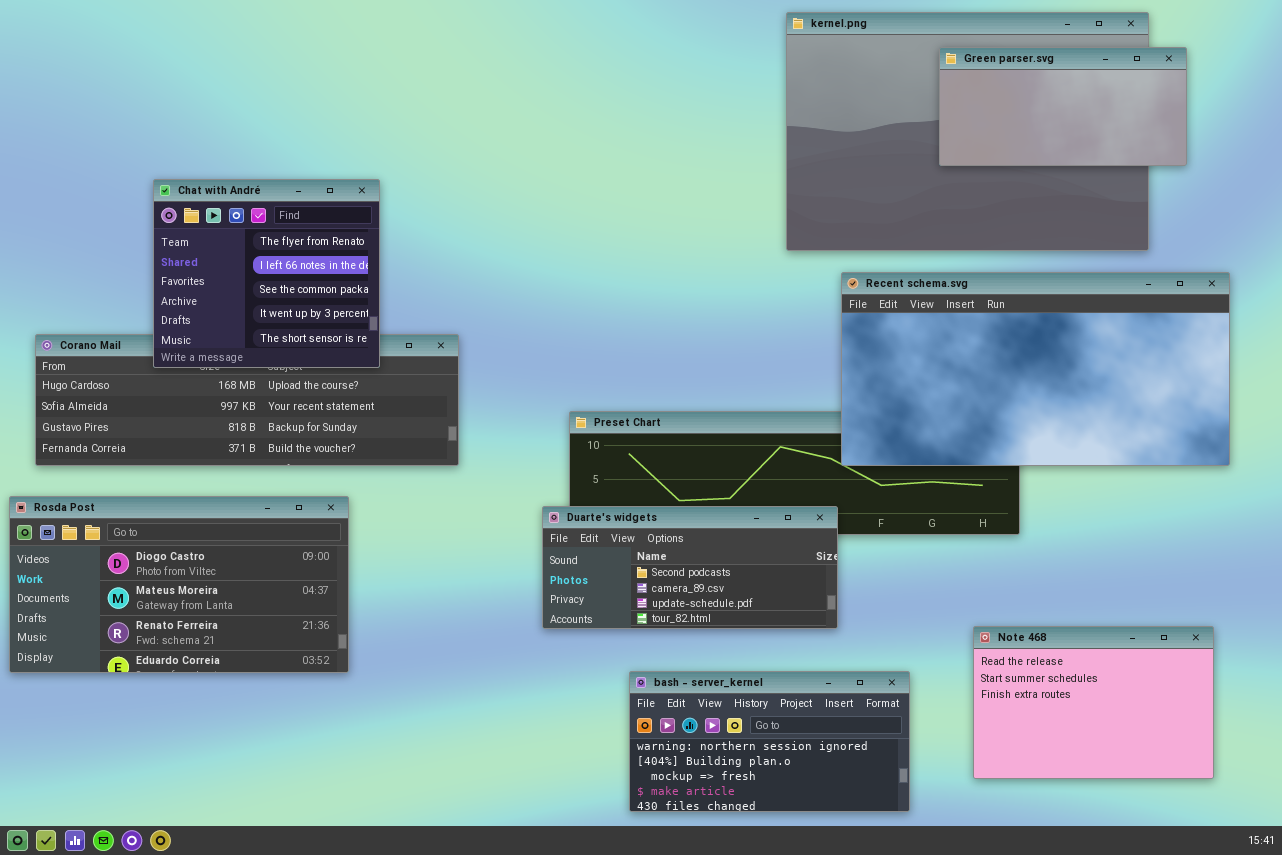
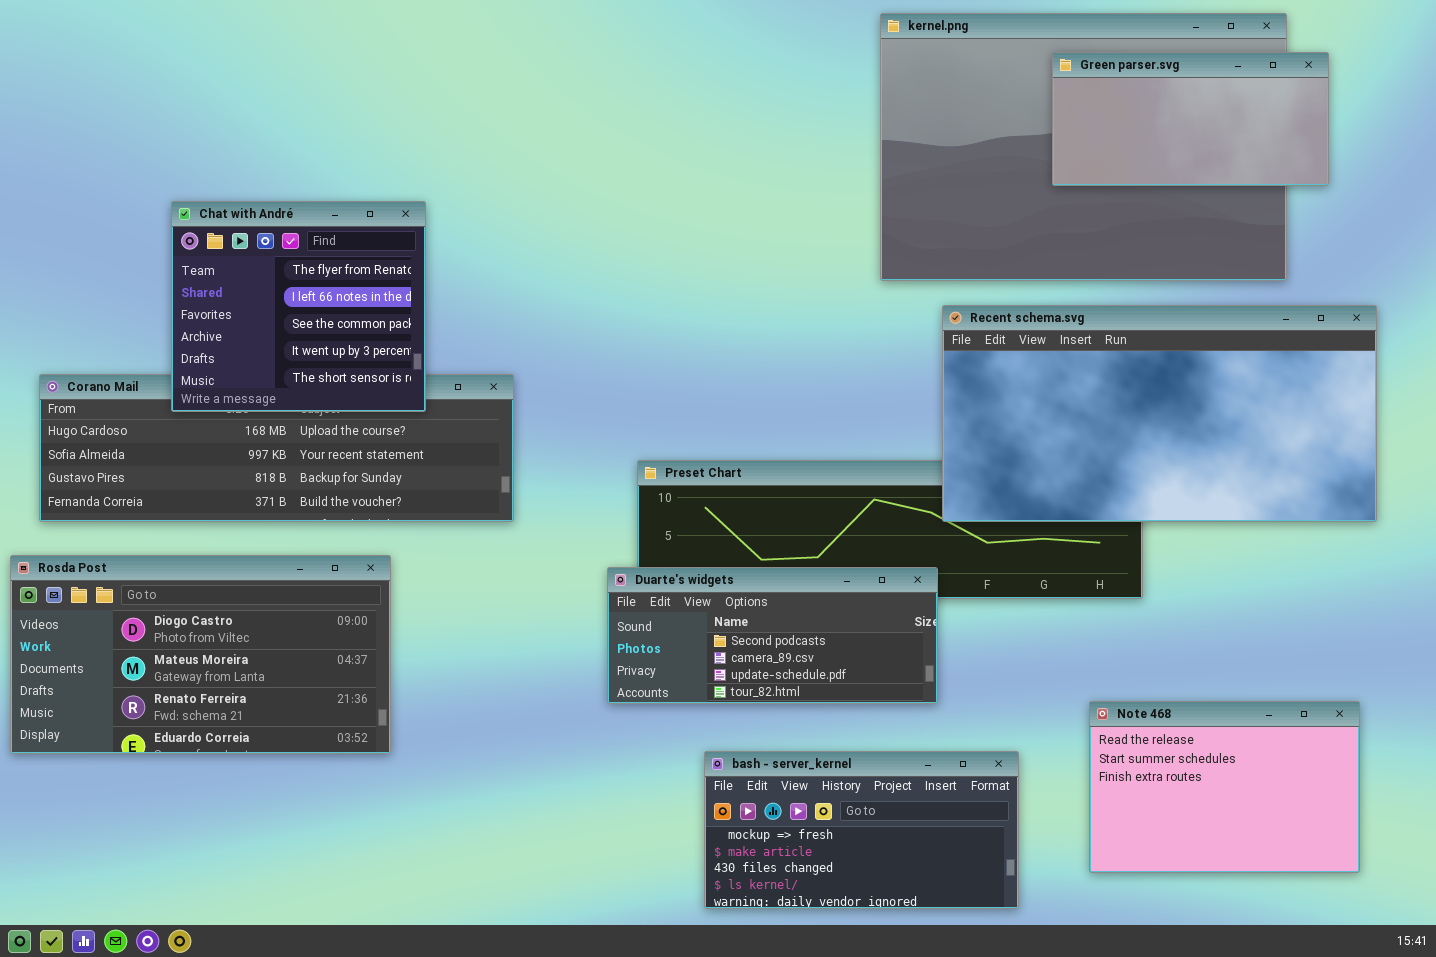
bash - server_kernel: [629,671,910,812] -> [704,751,1019,909], scrolled down 2 rows

